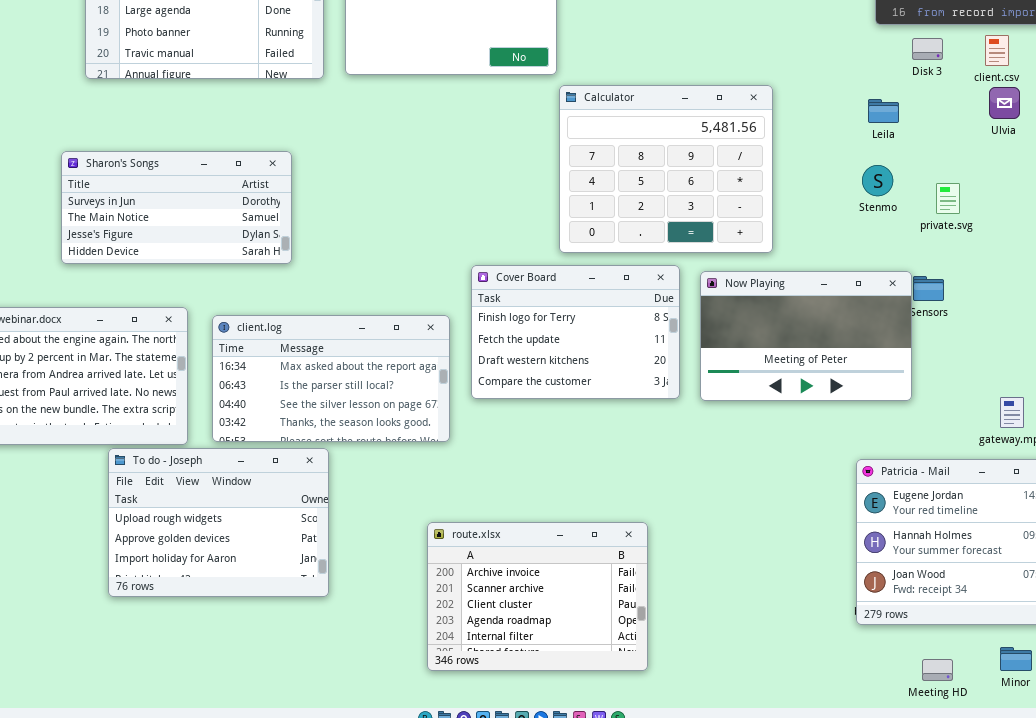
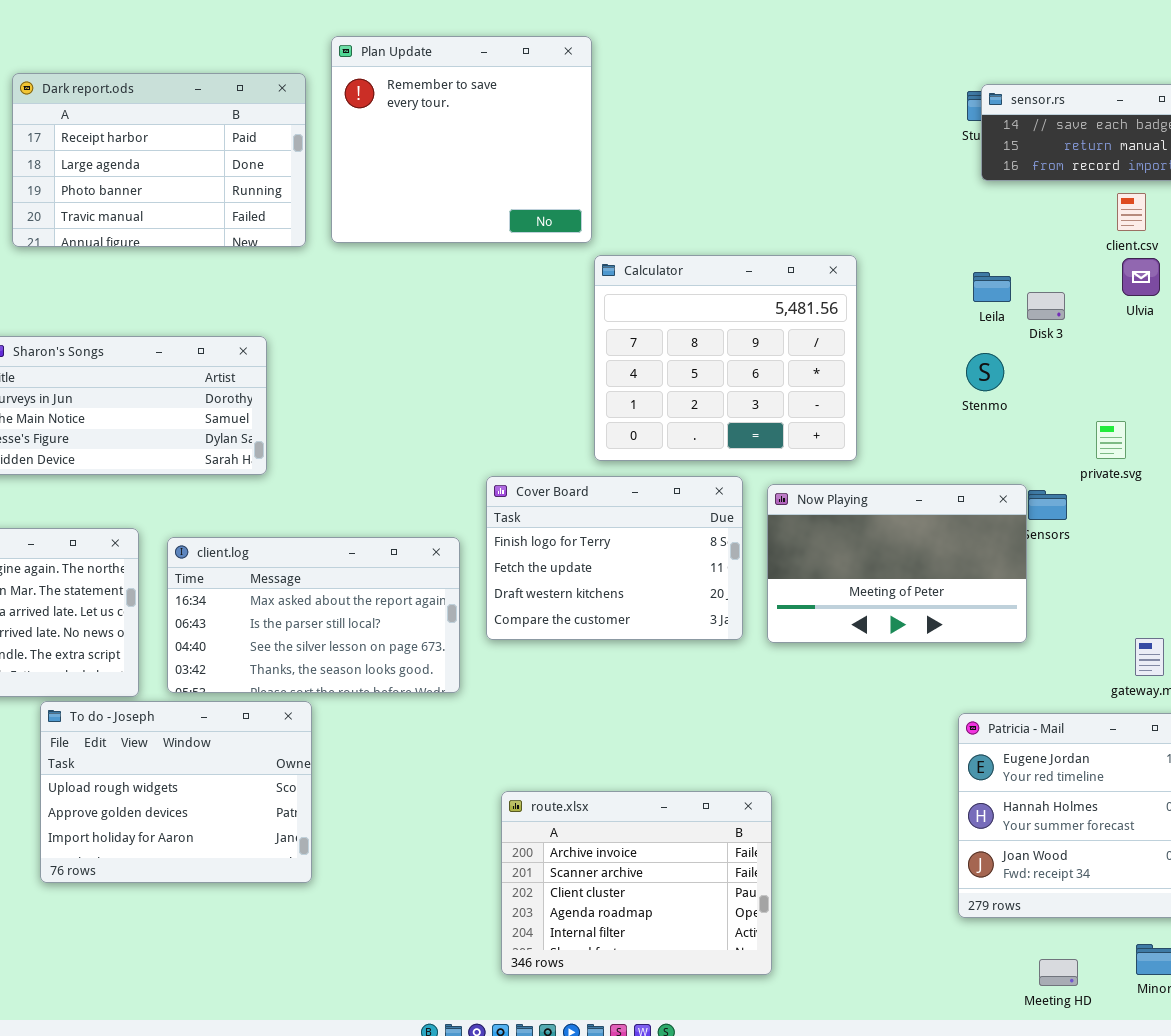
Disk 3: [912,38,943,60] -> [1027,292,1065,320], moved
private.svg: [936,183,960,214] -> [1096,421,1126,459], moved
route.xlsx: [427,522,648,671] -> [501,791,772,975], moved

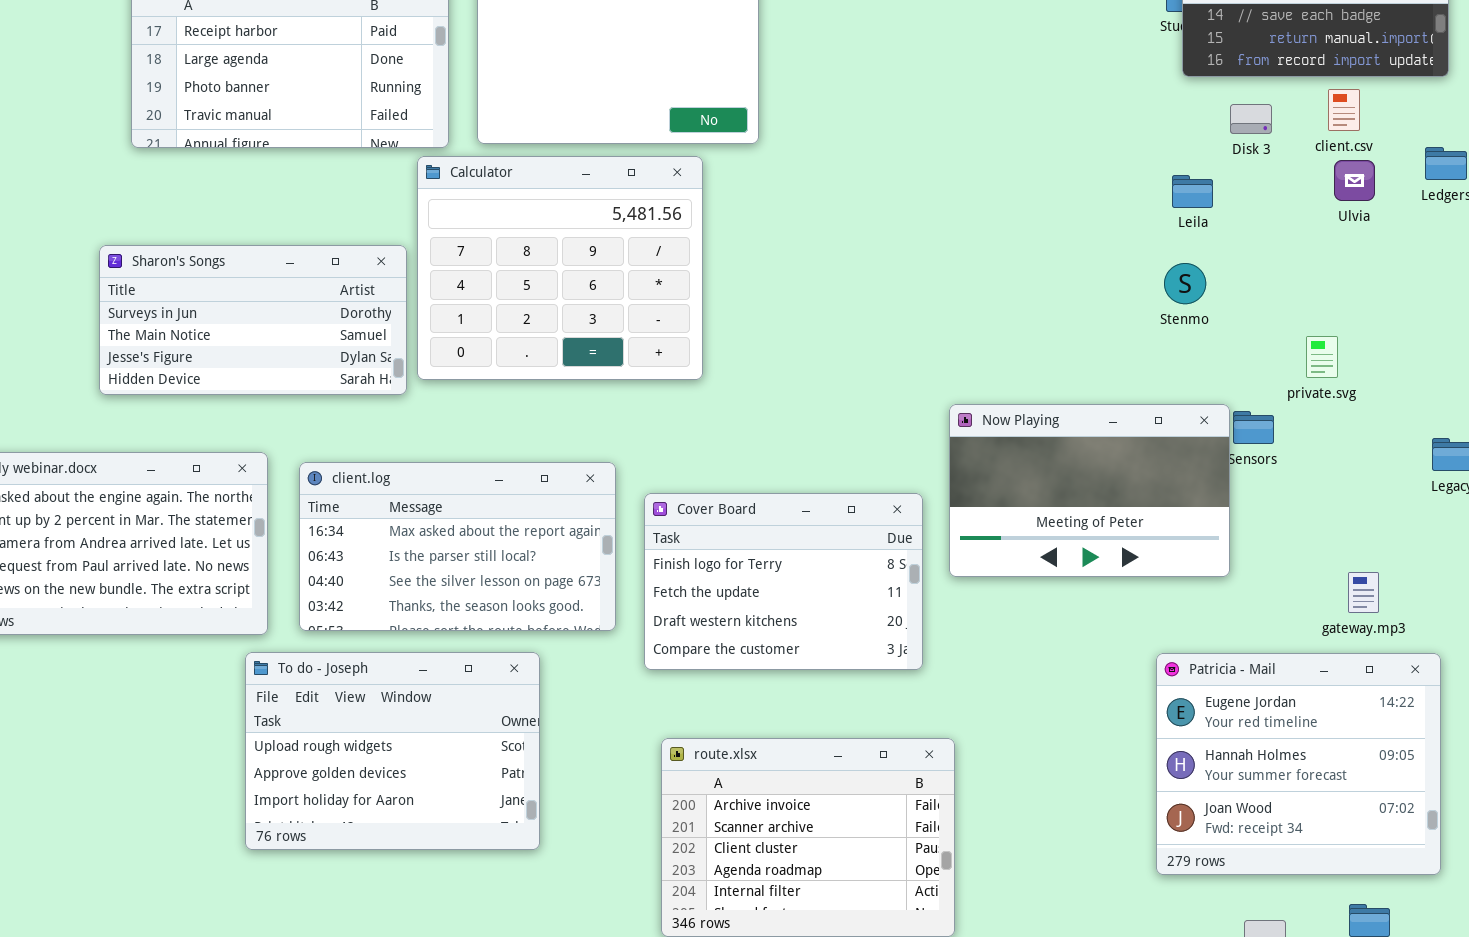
Calculator: [594,255,857,461] -> [417,156,703,380], moved
Disk 3: [1027,292,1065,320] -> [1230,104,1272,134], moved
Cover Board: [486,476,743,640] -> [644,493,923,670], moved
To do - Joseph: [40,701,312,883] -> [245,652,540,850], moved

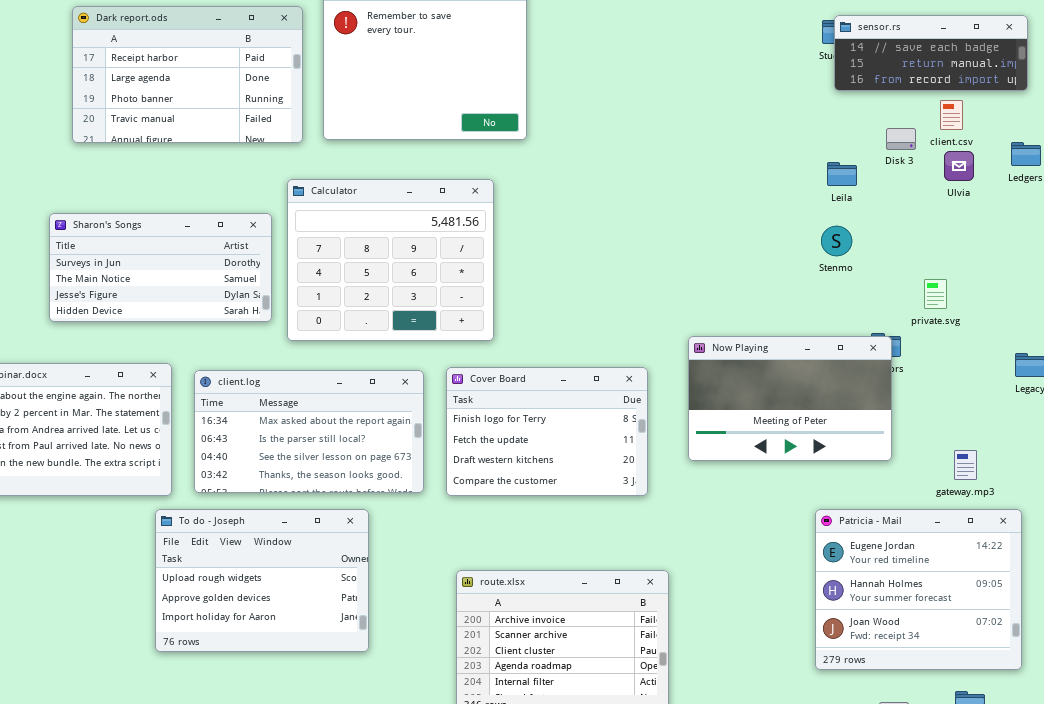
Disk 3: [1230,104,1272,134] -> [886,128,916,150], moved
Calculator: [417,156,703,380] -> [287,179,494,341], moved
Now Playing: [949,404,1230,577] -> [688,336,892,461], moved
Cover Board: [644,493,923,670] -> [446,367,648,496], moved

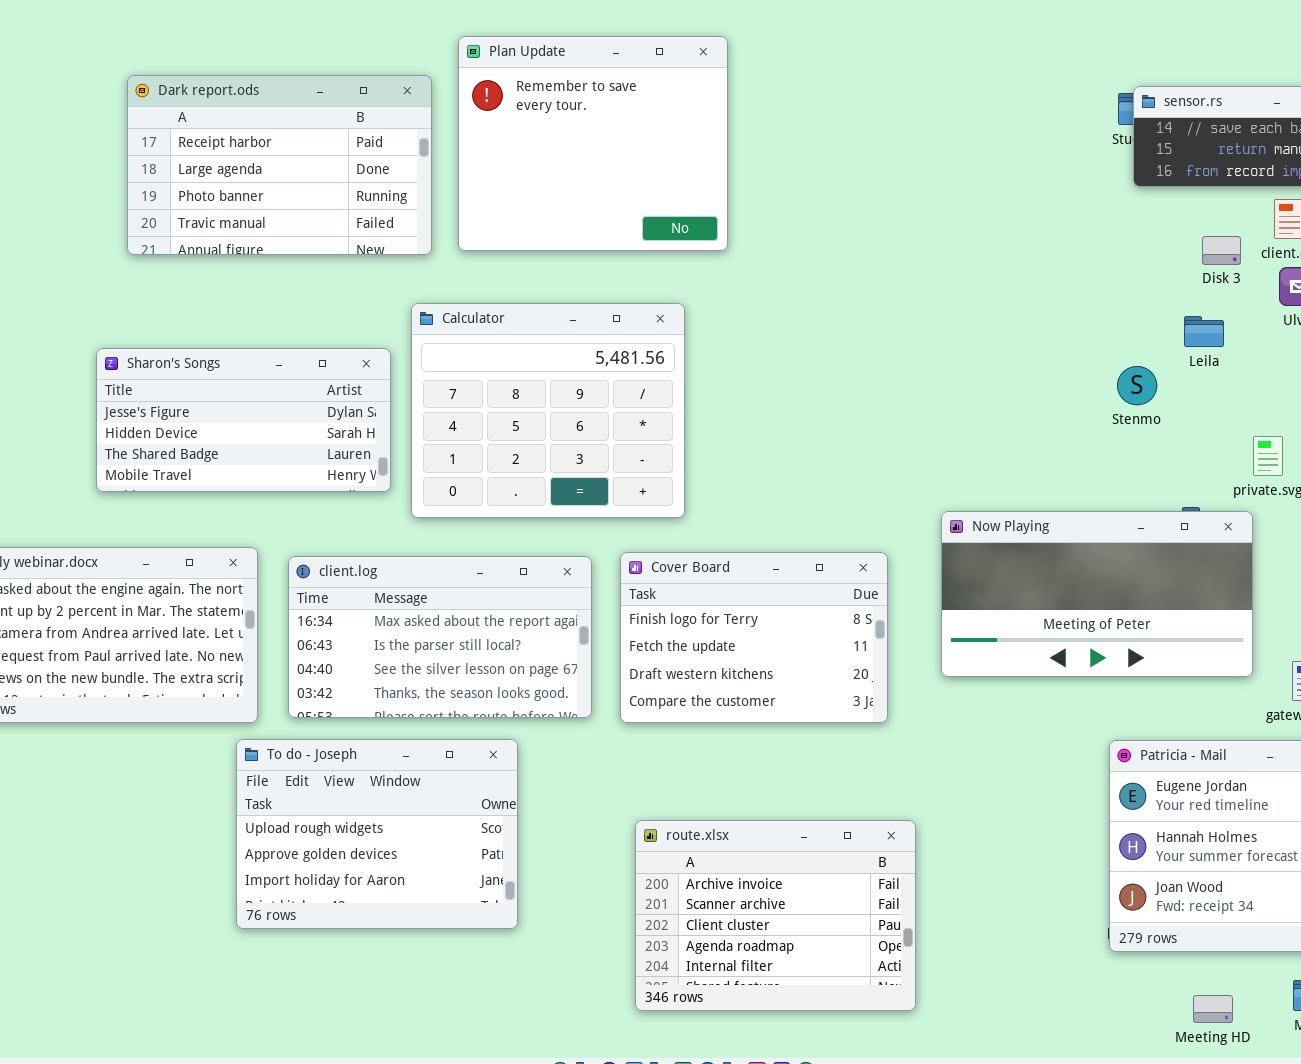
Leila: [827,162,857,186] -> [1184,316,1224,347], moved
Sharon's Songs: [49,213,272,322] -> [96,348,391,492], scrolled down 2 rows
Now Playing: [688,336,892,461] -> [941,511,1253,677], resized

